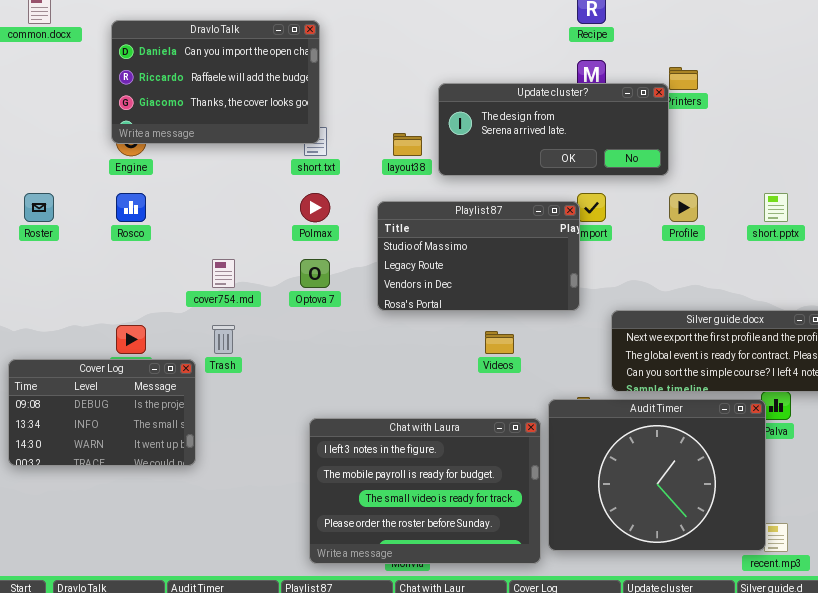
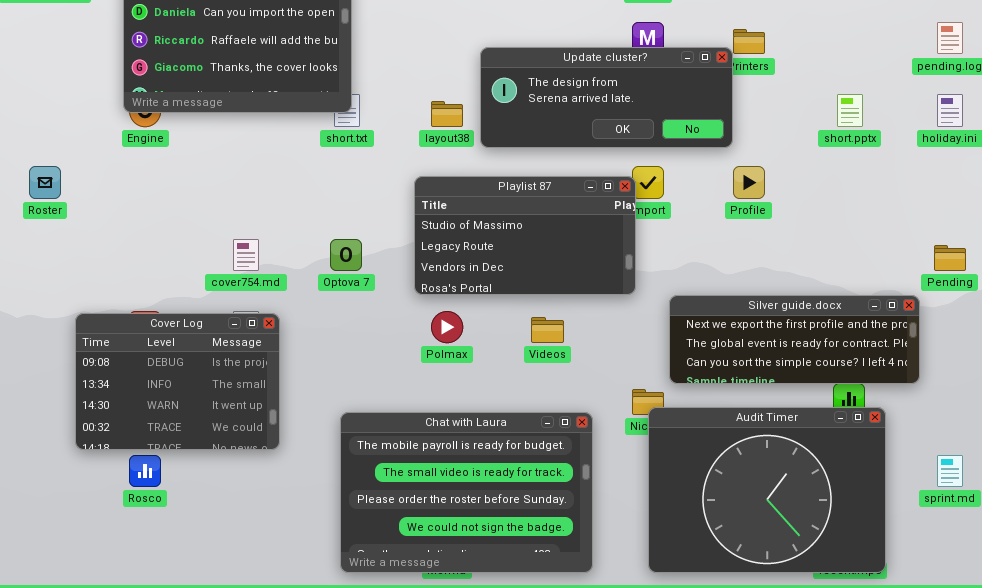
Rosco: [116,193,146,222] -> [129,455,161,487], moved
Polmax: [300,193,330,222] -> [431,311,463,343], moved
short.pptx: [764,193,788,222] -> [837,94,863,127], moved
Cover Log: [8,359,196,466] -> [75,313,280,450], moved, resized
Audit Timer: [548,399,766,551] -> [648,407,886,573], moved
Chat with Laura: [309,418,541,564] -> [340,412,593,573], scrolled down 1 row

